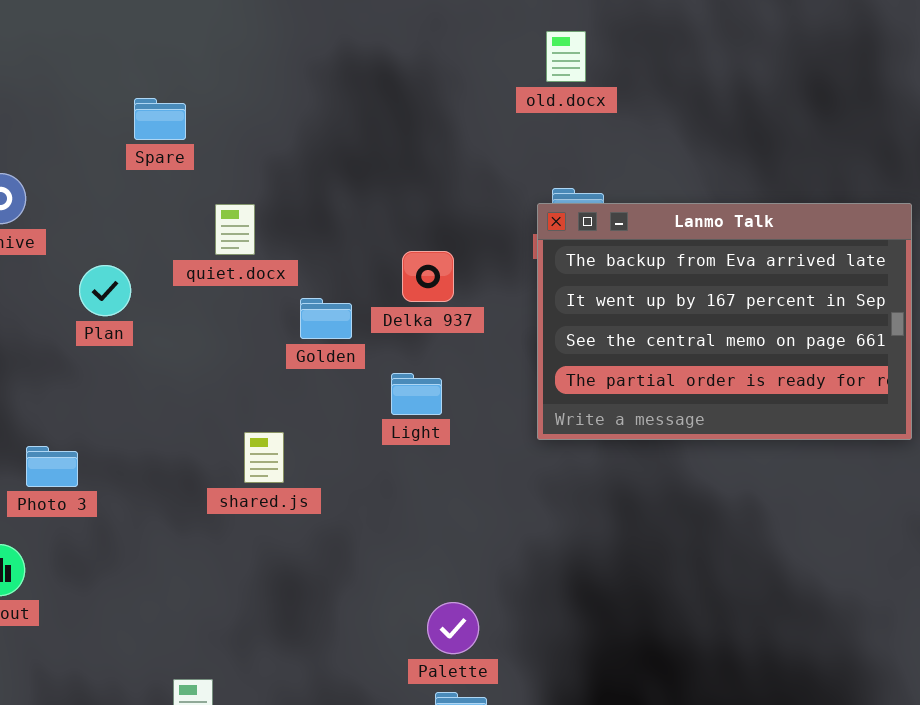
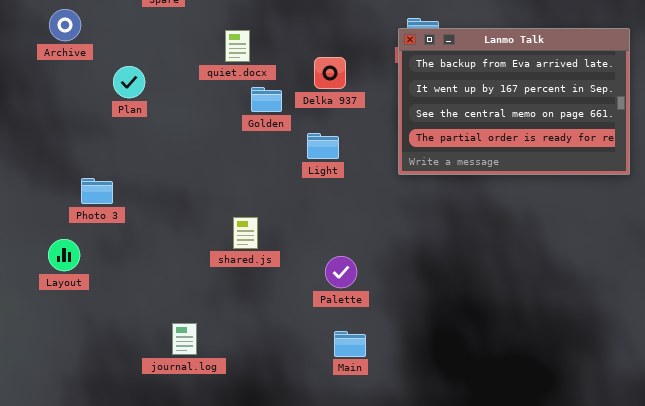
quiet.docx: [215,204,255,255] -> [225,30,250,62], moved
shared.js: [244,432,284,483] -> [233,217,258,249], moved
Palette: [427,602,479,654] -> [325,256,357,288], moved

